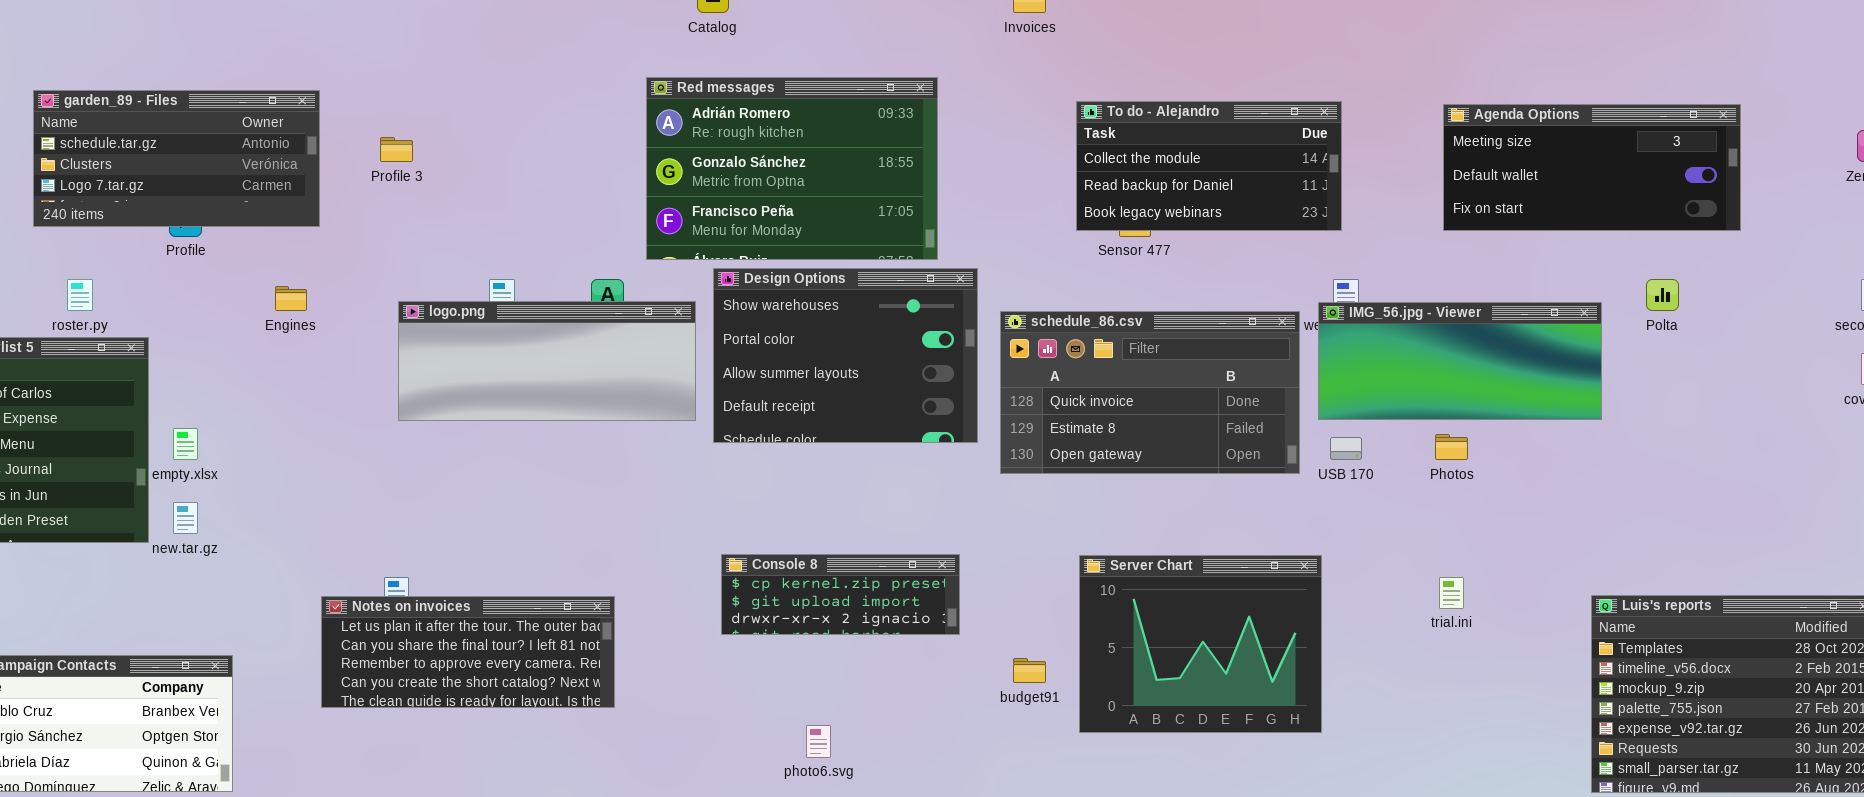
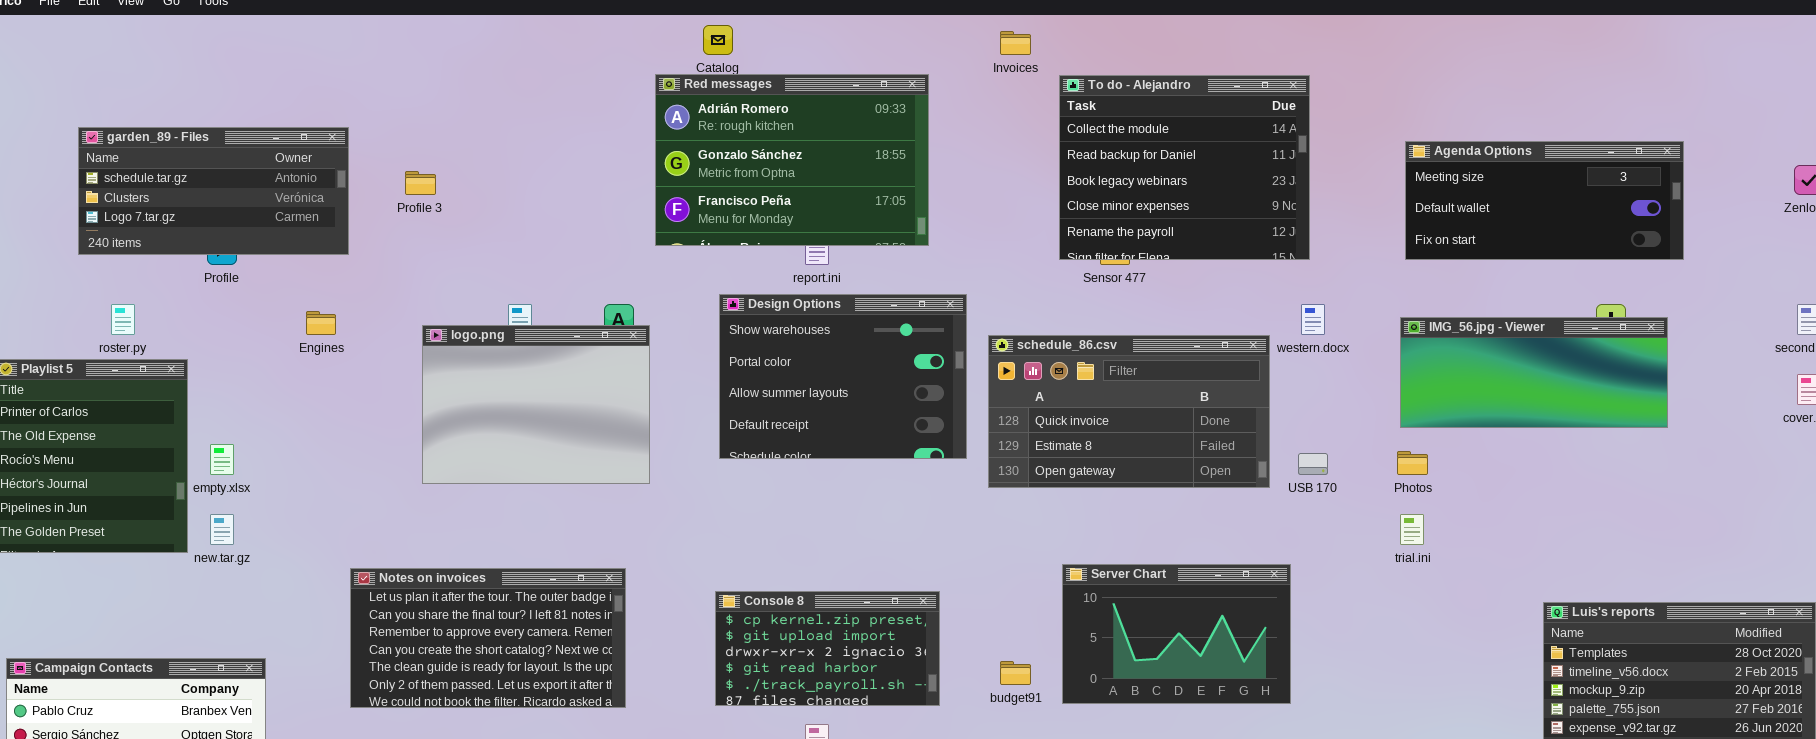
Red messages: [646,77,938,260] -> [655,74,929,246], moved
To do - Alejandro: [1076,101,1342,231] -> [1059,75,1310,260], resized
logo.png: [398,301,696,421] -> [422,325,650,484], resized
IMG_56.jpg - Viewer: [1318,302,1602,420] -> [1400,317,1668,428], moved
Console 8: [721,554,960,635] -> [715,591,940,706], moved, resized
Server Chart: [1079,555,1322,733] -> [1062,564,1291,704], resized
trial.ini: [1439,577,1464,609] -> [1400,514,1424,545], moved
Notes on invoices: [321,596,615,708] -> [350,568,626,708], resized

